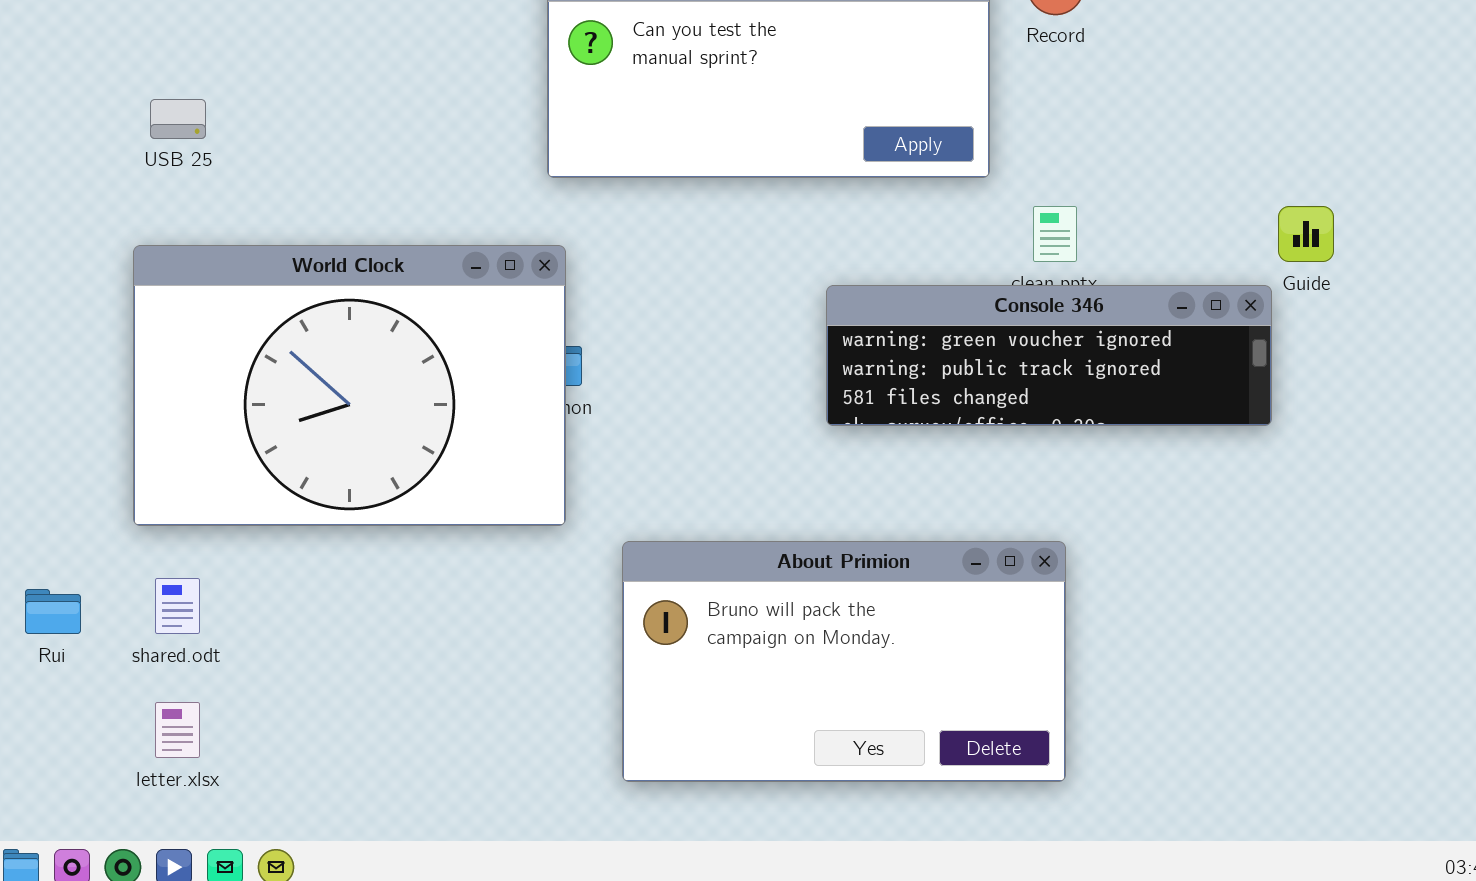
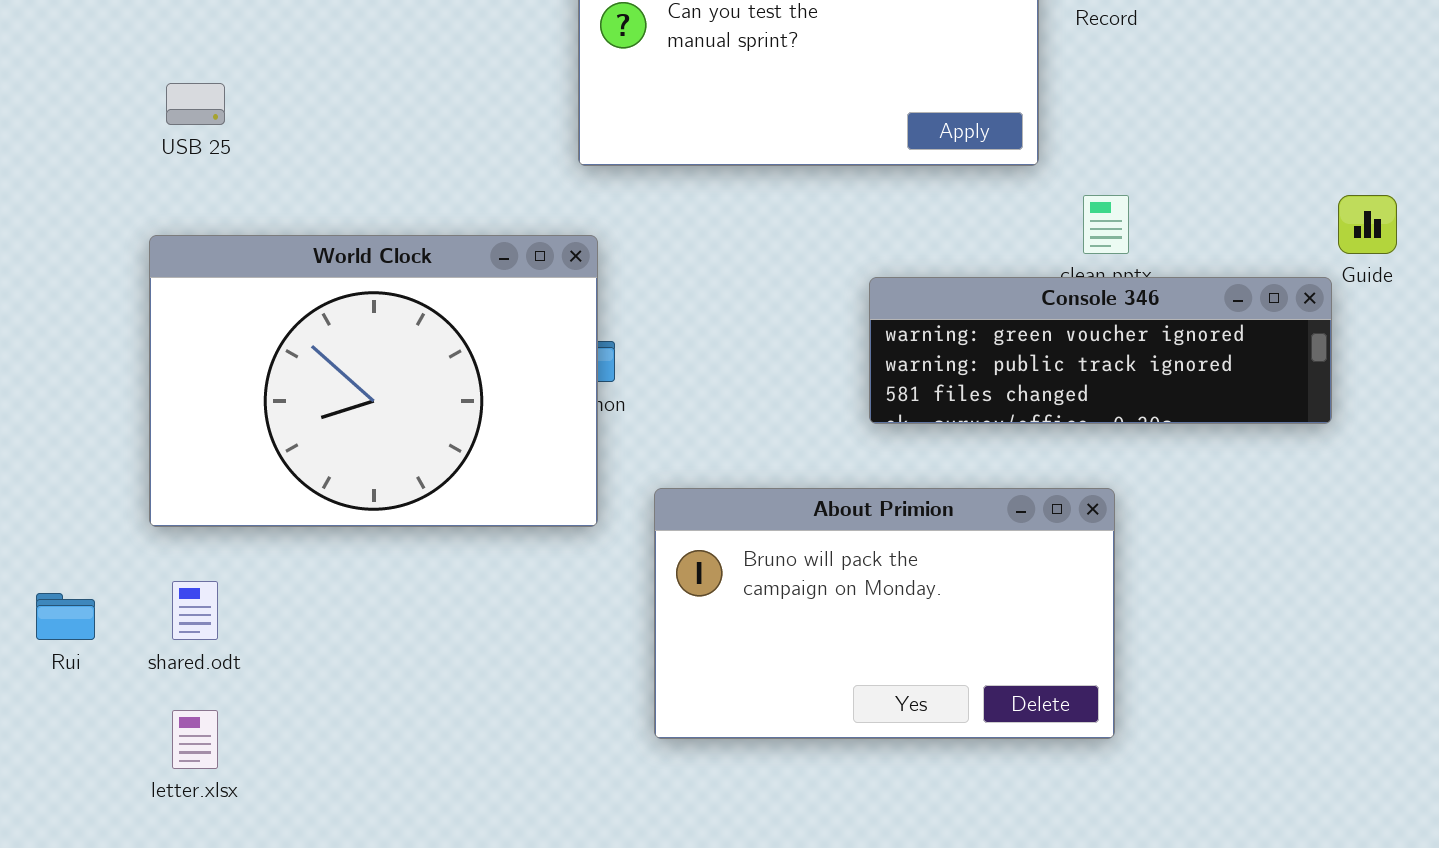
About Primion: [622,541,1066,782] -> [654,488,1115,739], moved

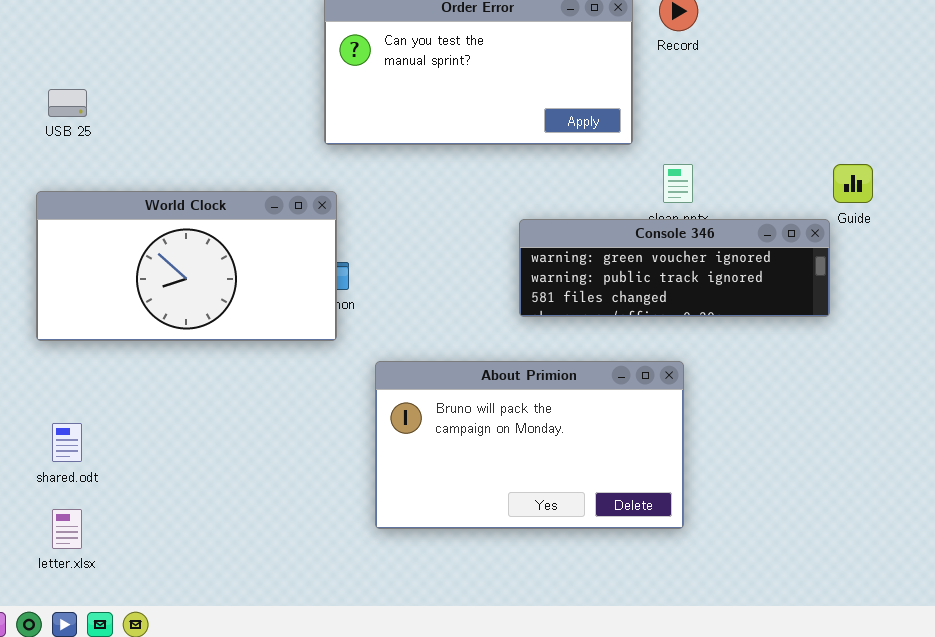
World Clock: [149,235,598,527] -> [36,191,337,341], resized

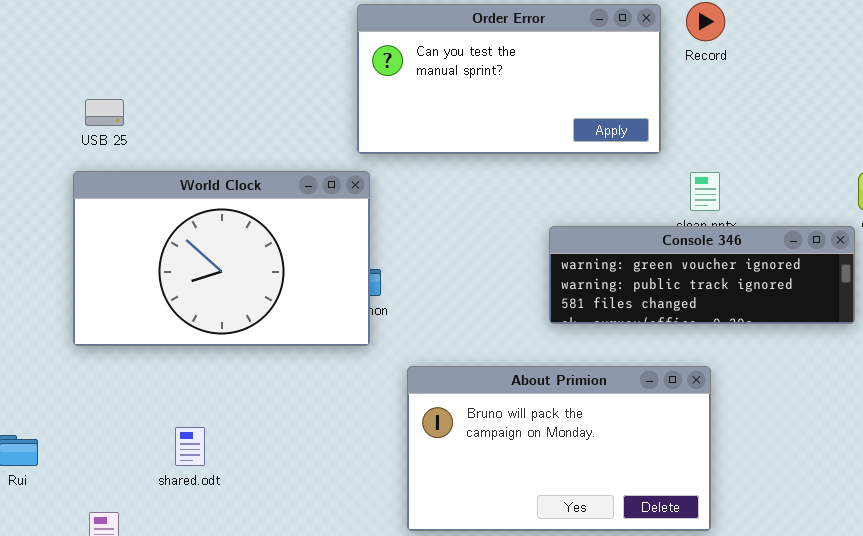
World Clock: [36,191,337,341] -> [73,171,370,346], resized
shared.odt: [52,423,82,462] -> [175,427,205,466], moved

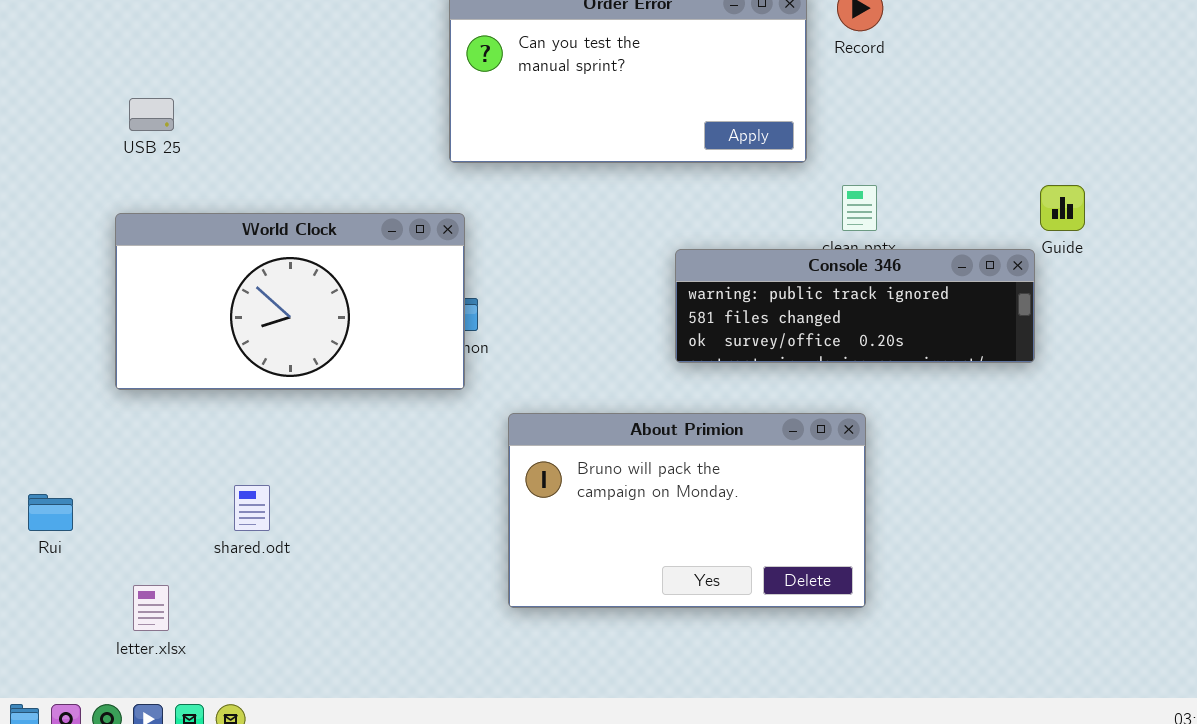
World Clock: [73,171,370,346] -> [115,213,465,390], resized
Console 346: [549,226,855,324] -> [675,249,1035,363], scrolled down 1 row

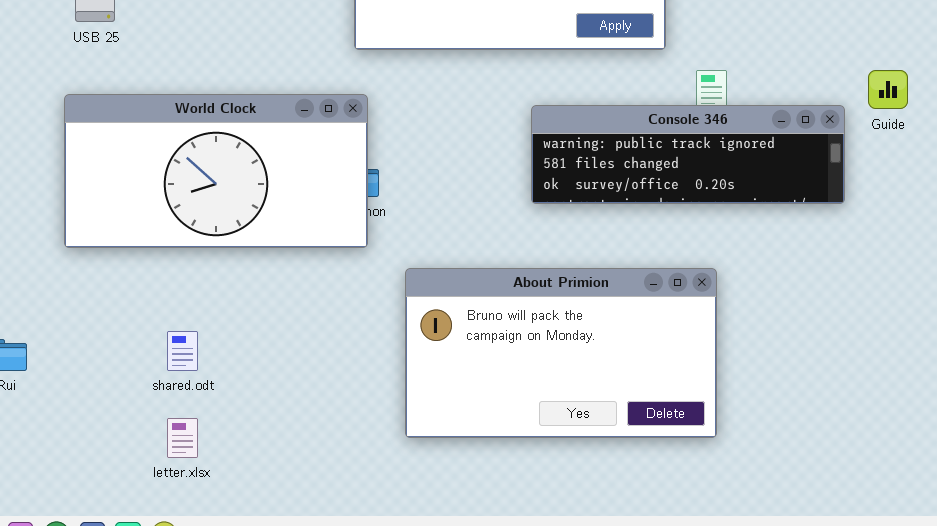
Console 346: [675,249,1035,363] -> [531,105,845,204], moved
letter.xlsx: [133,585,169,631] -> [167,418,198,458], moved

